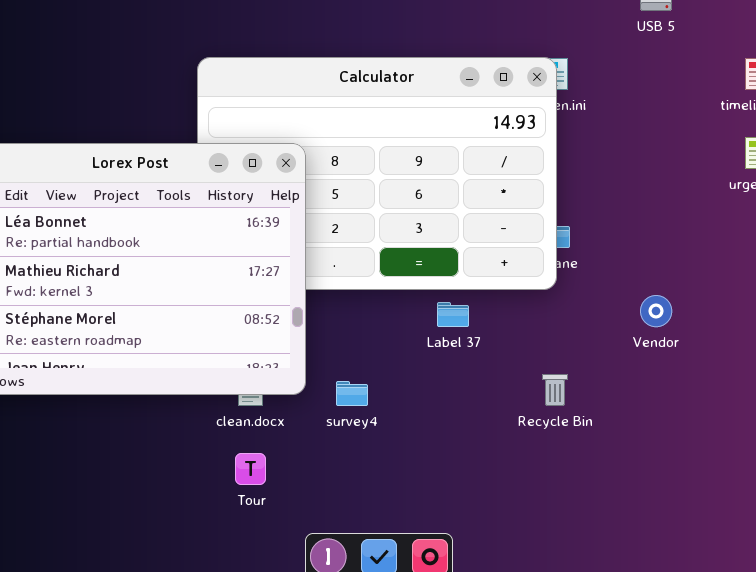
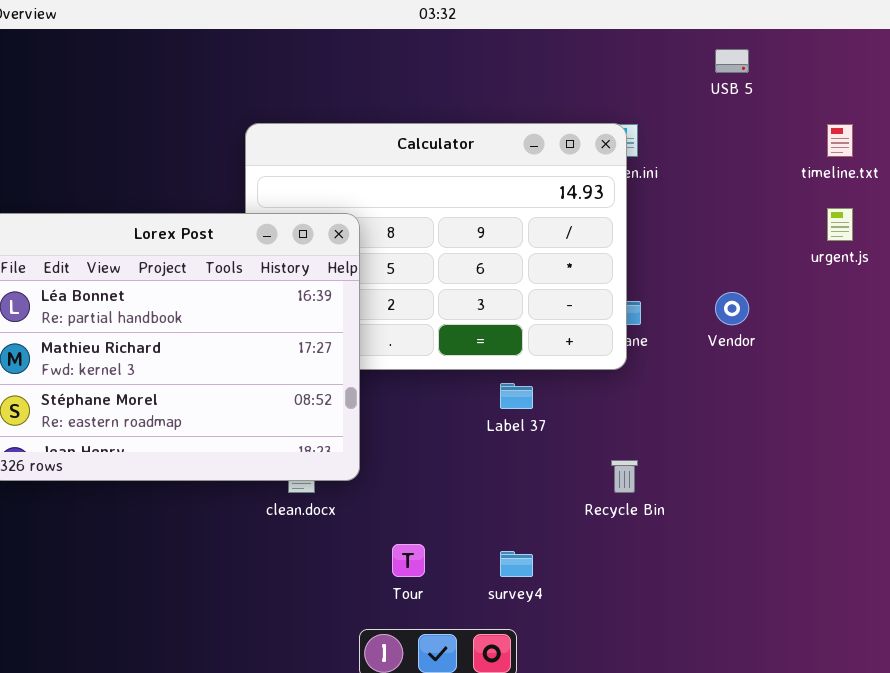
Vendor: [640,295,672,327] -> [715,292,749,325], moved
survey4: [336,381,368,406] -> [500,551,533,577], moved
Tour: [235,453,266,485] -> [392,544,425,577], moved

